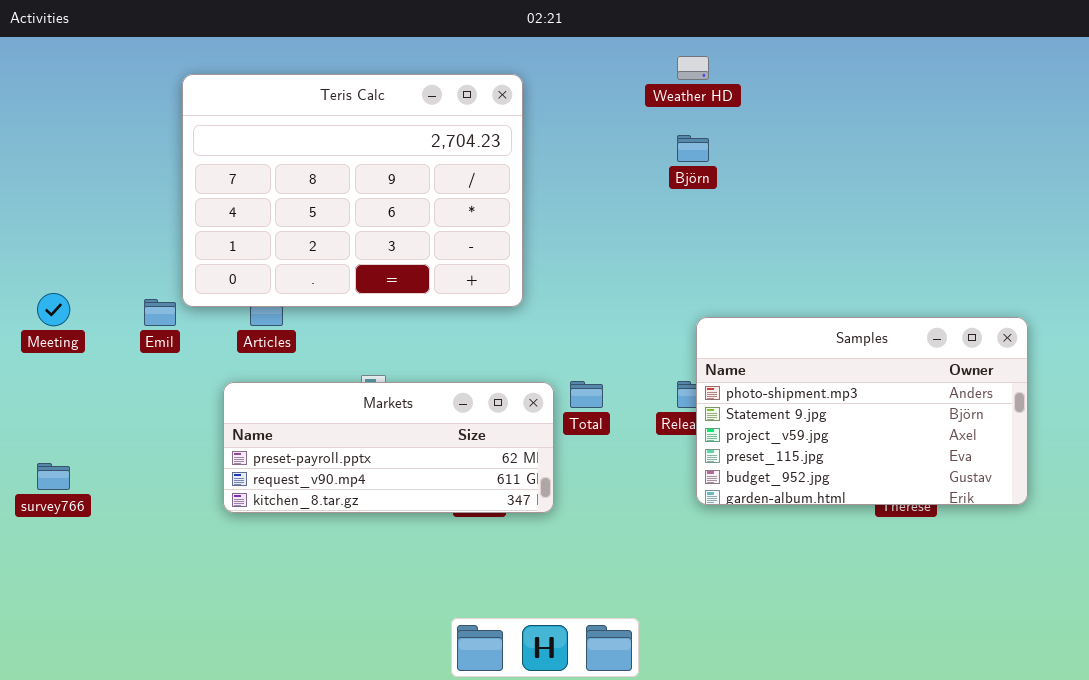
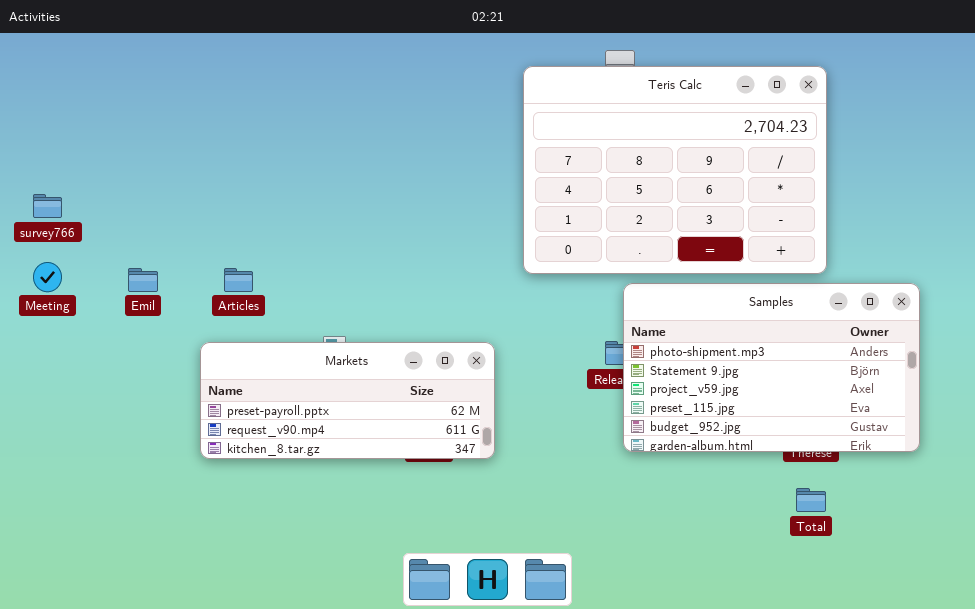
Teris Calc: [182,74,523,307] -> [523,66,827,274], moved
Total: [570,381,603,408] -> [796,488,826,512], moved
survey766: [37,463,70,490] -> [33,194,62,218], moved

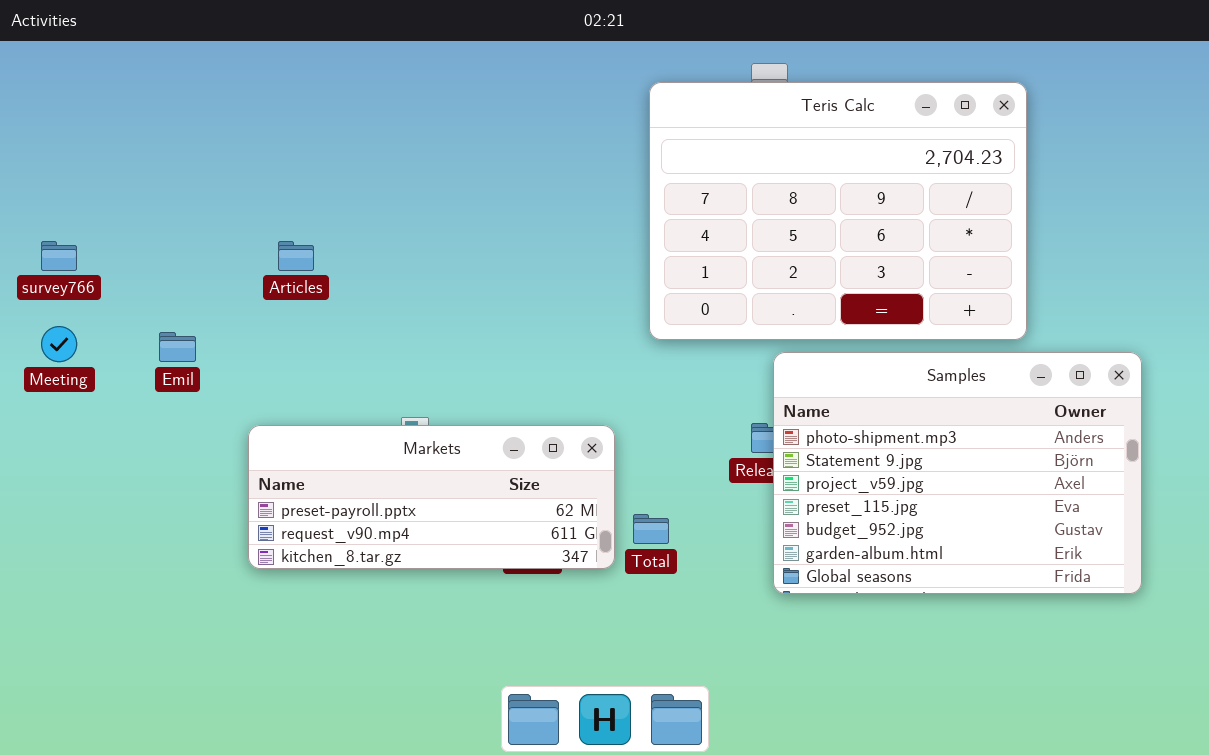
Articles: [224,268,253,292] -> [278,241,314,271], moved
Samples: [623,283,920,452] -> [773,352,1142,594], resized
Total: [796,488,826,512] -> [633,514,669,544], moved

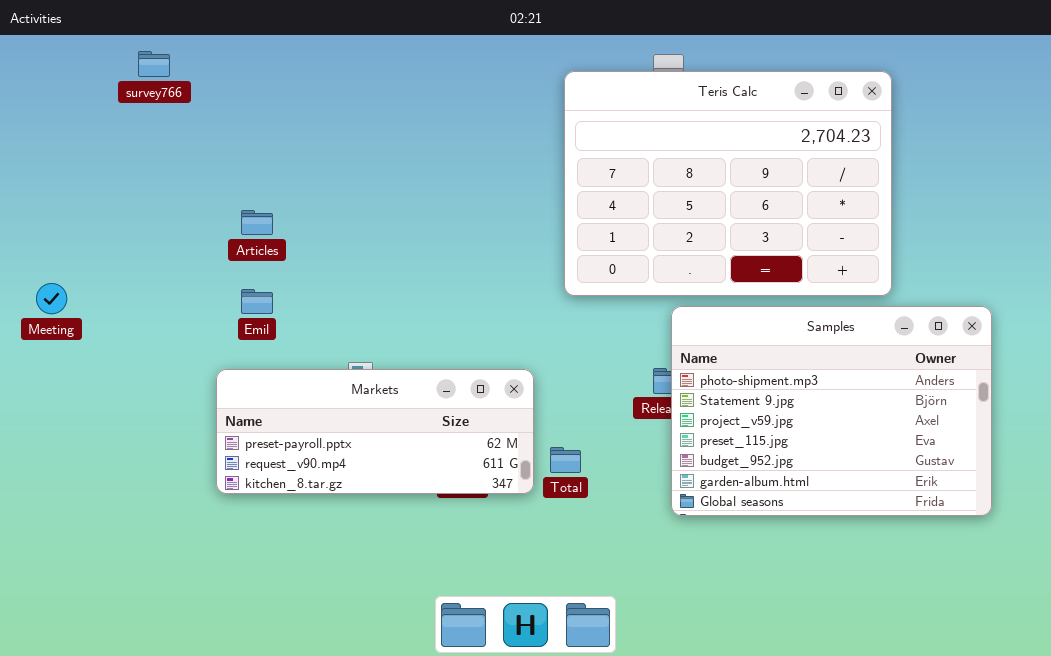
survey766: [41,241,77,271] -> [138,51,170,77], moved
Emil: [159,332,196,362] -> [241,289,273,314], moved

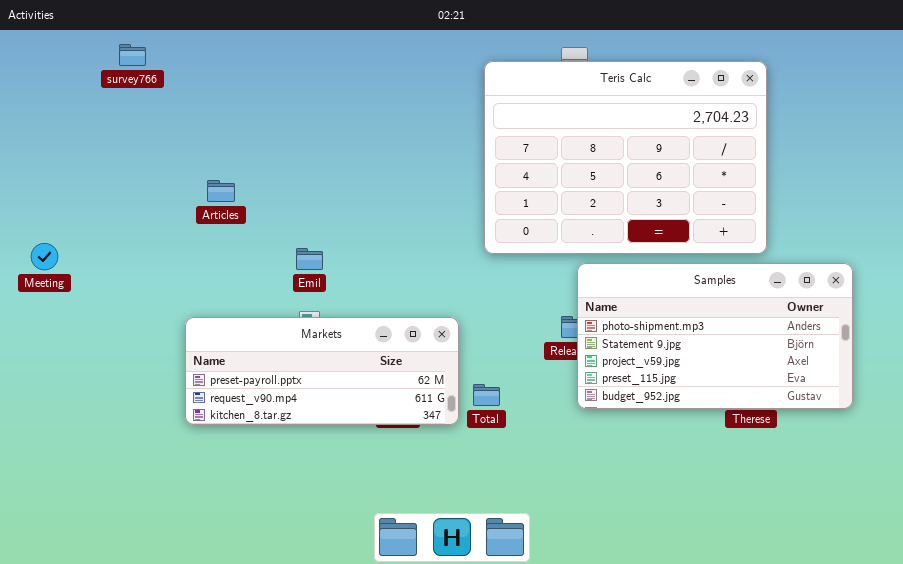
Emil: [241,289,273,314] -> [296,248,323,270], moved
Samples: [671,306,992,516] -> [577,263,853,409], resized

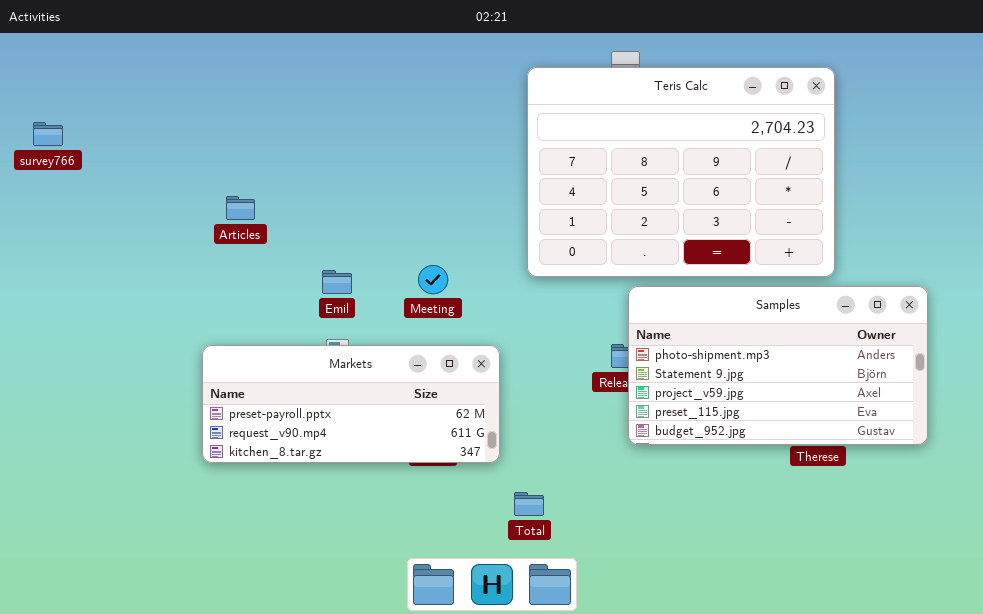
survey766: [119,44,146,66] -> [33,122,63,146], moved
Meeting: [31,243,58,270] -> [418,265,448,294], moved
Total: [473,384,500,406] -> [514,492,544,516], moved

